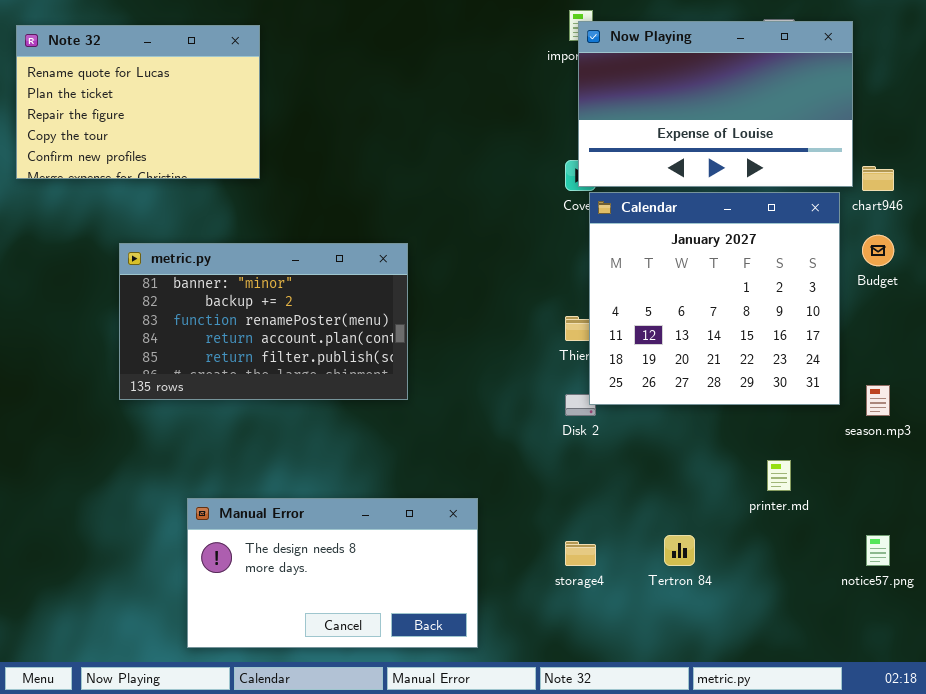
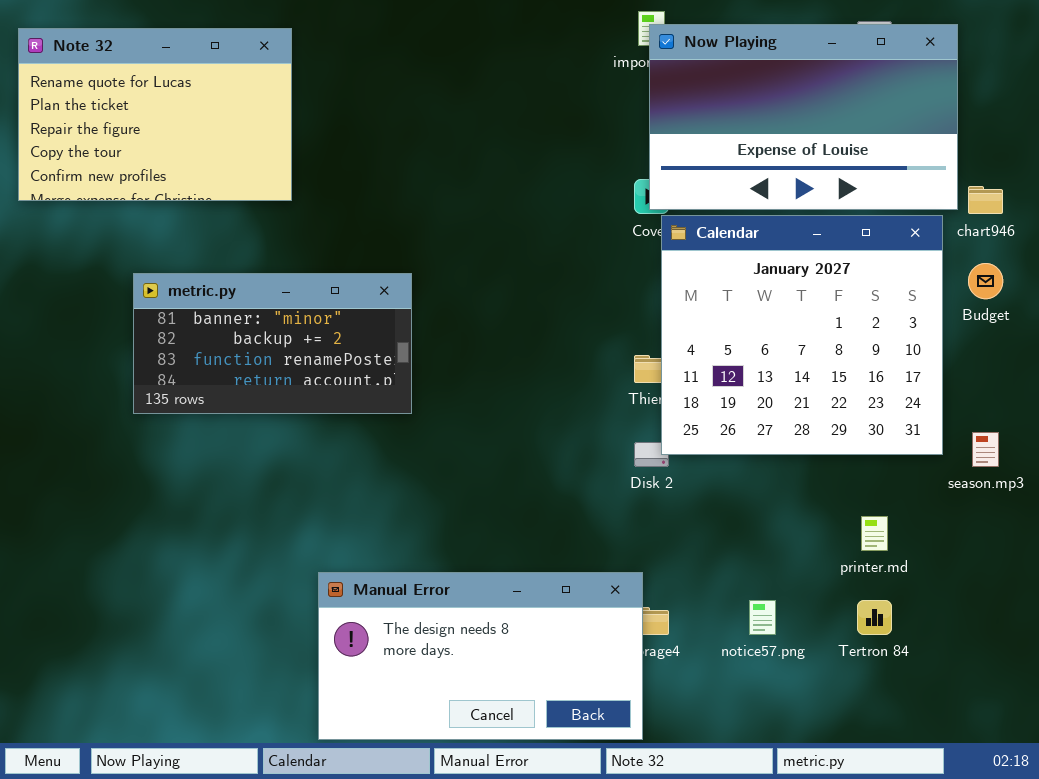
metric.py: [119,243,408,400] -> [133,273,412,414], resized
Manual Error: [187,498,478,648] -> [318,572,643,740], moved
Tertron 84: [664,535,695,566] -> [857,600,892,635], moved
notice57.png: [866,535,890,566] -> [749,600,776,635], moved

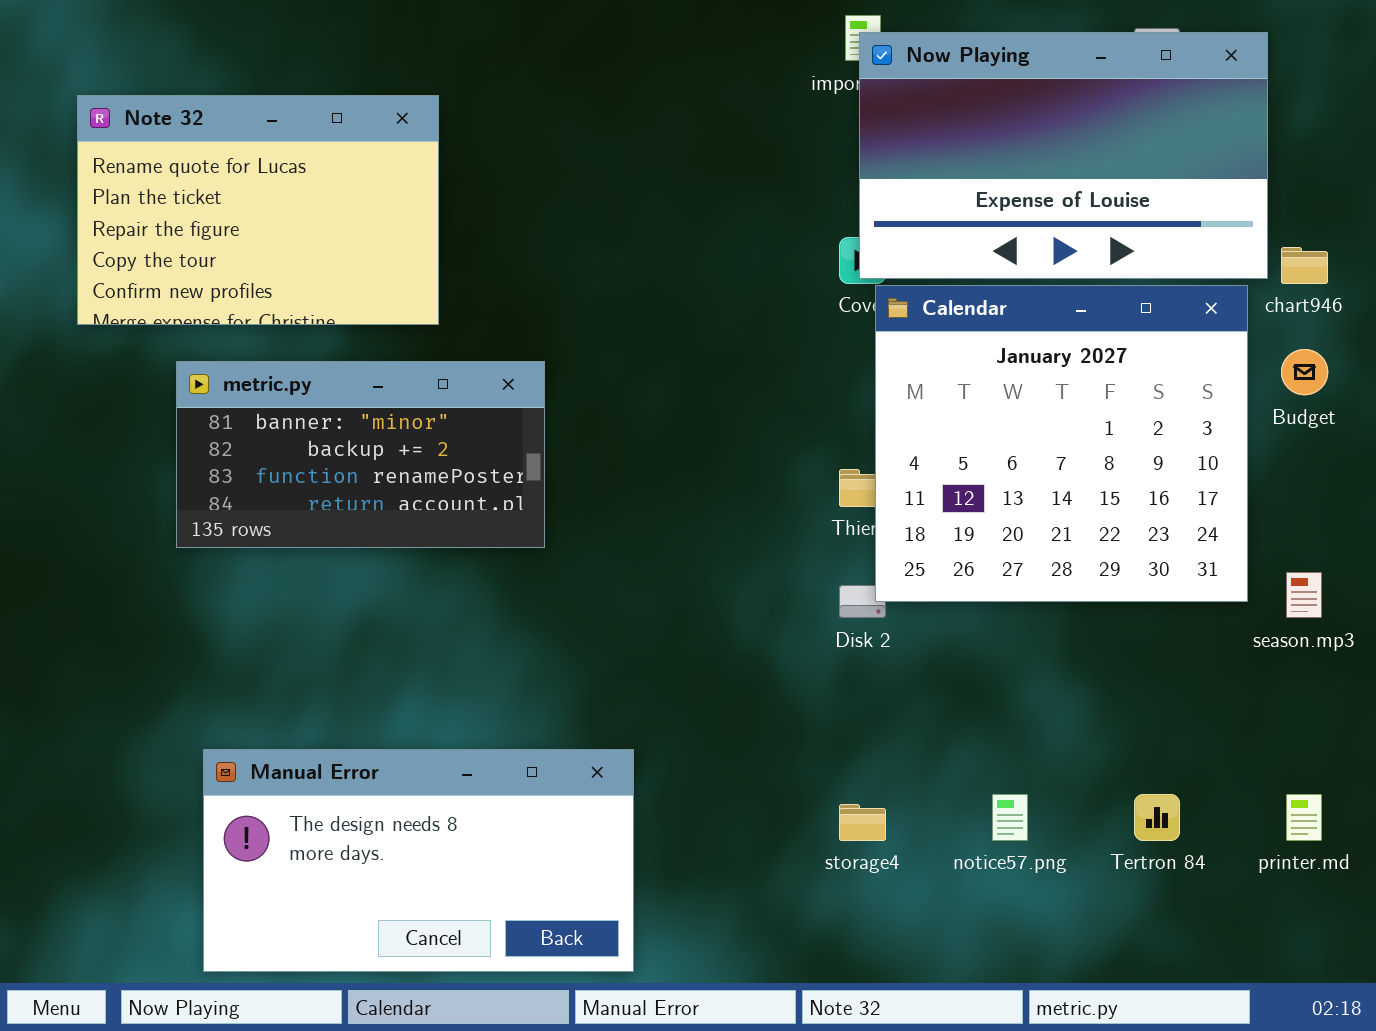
Note 32: [18,28,292,201] -> [77,95,439,325], moved
printer.md: [861,516,888,551] -> [1286,794,1322,841], moved
Manual Error: [318,572,643,740] -> [203,749,634,972], moved

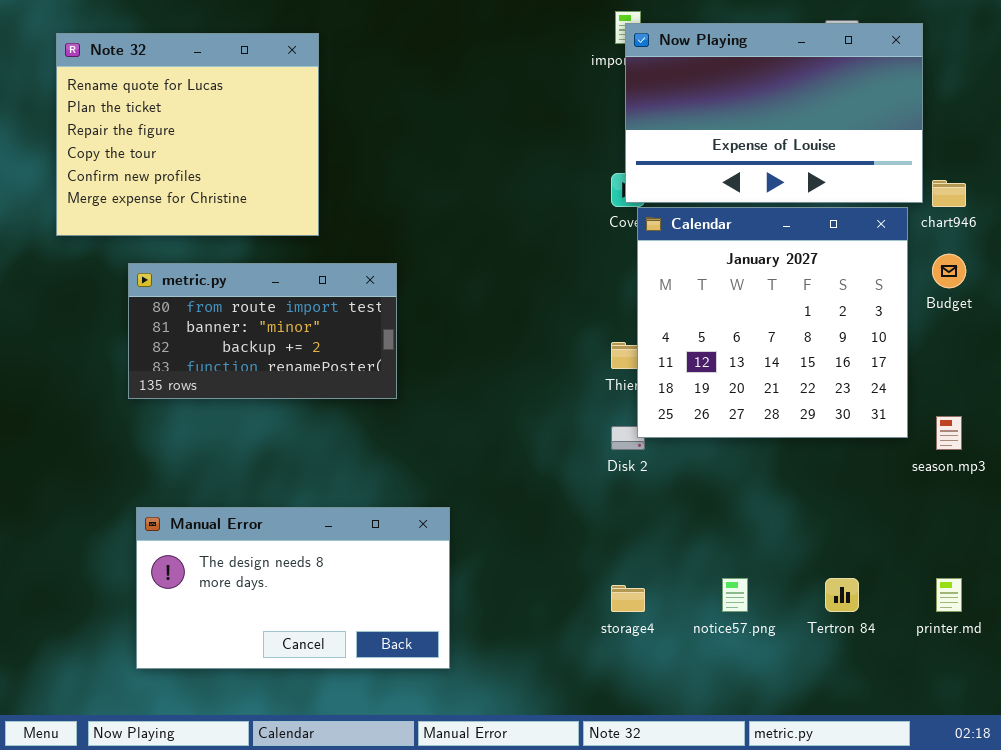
Note 32: [77,95,439,325] -> [56,33,319,236], resized
metric.py: [176,361,545,548] -> [128,263,397,399], scrolled up 1 row
Manual Error: [203,749,634,972] -> [136,507,450,669], moved

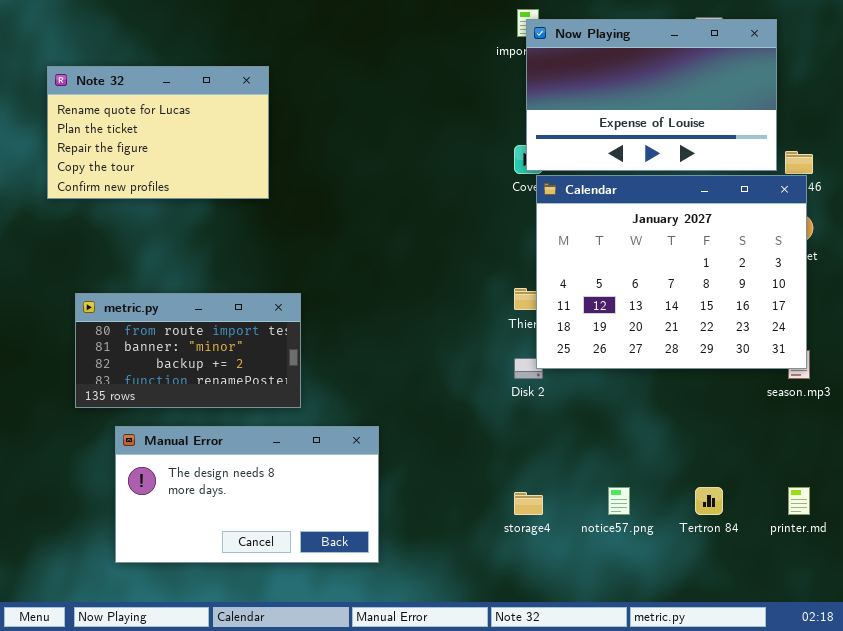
Note 32: [56,33,319,236] -> [47,66,269,199], resized
Calendar: [637,207,908,438] -> [536,175,807,369], resized
metric.py: [128,263,397,399] -> [75,293,301,408], moved

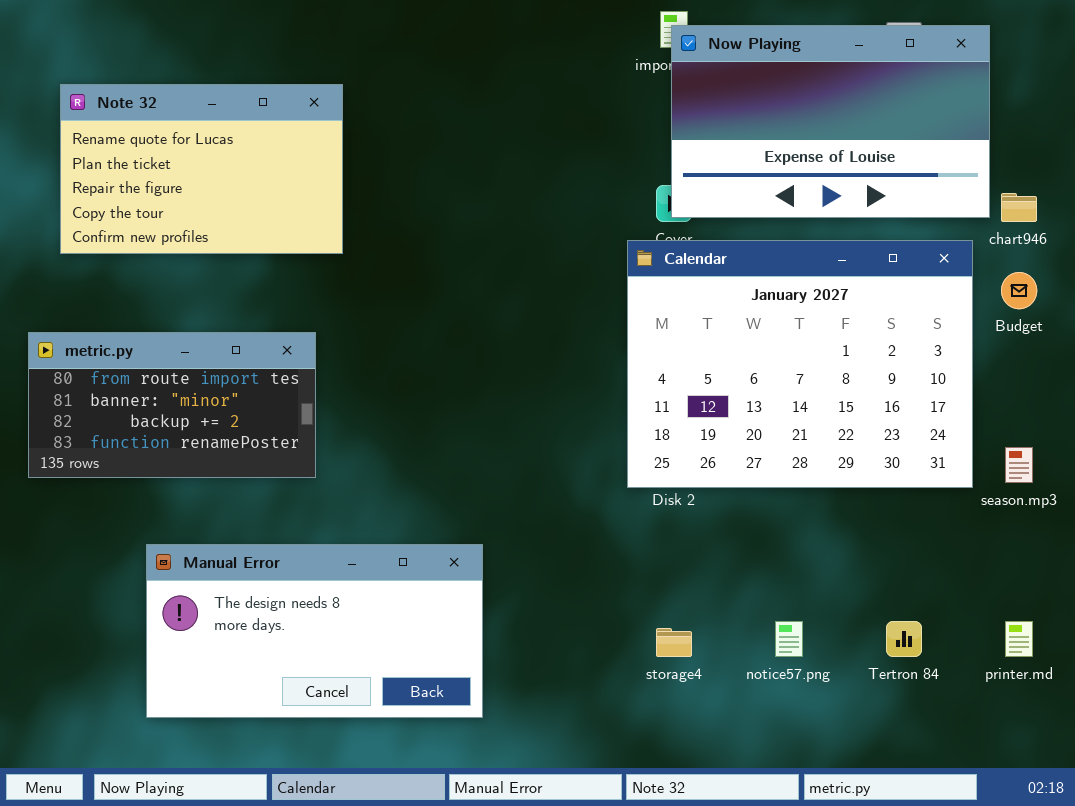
Calendar: [536,175,807,369] -> [627,240,973,488], moved
metric.py: [75,293,301,408] -> [28,332,316,478], moved

